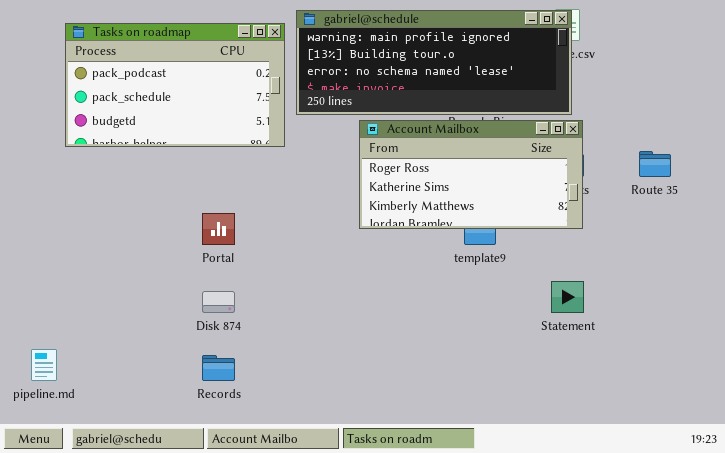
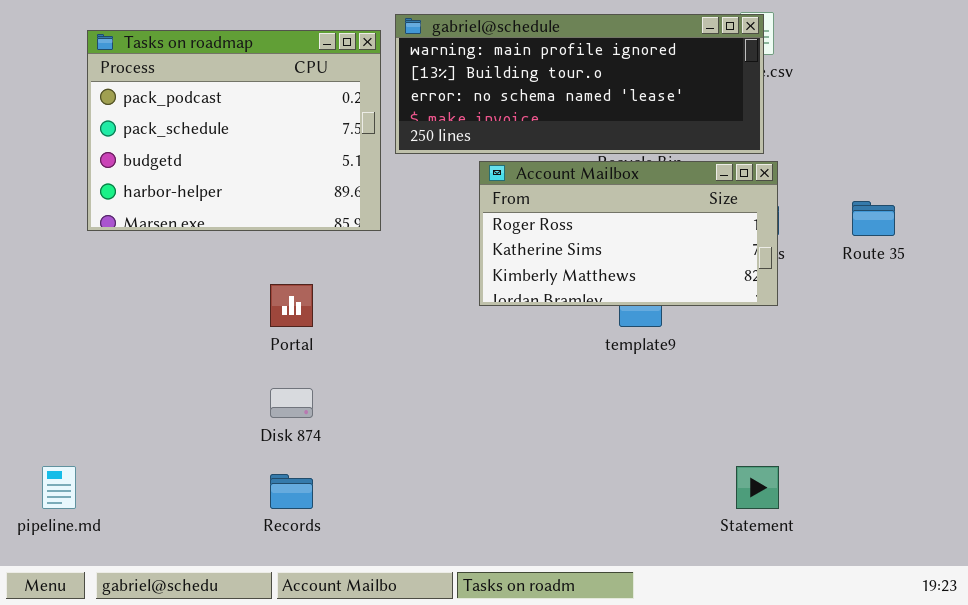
Tasks on roadmap: [65,23,285,147] -> [87,30,381,231], resized
Statement: [551,281,584,313] -> [736,466,779,509], moved

